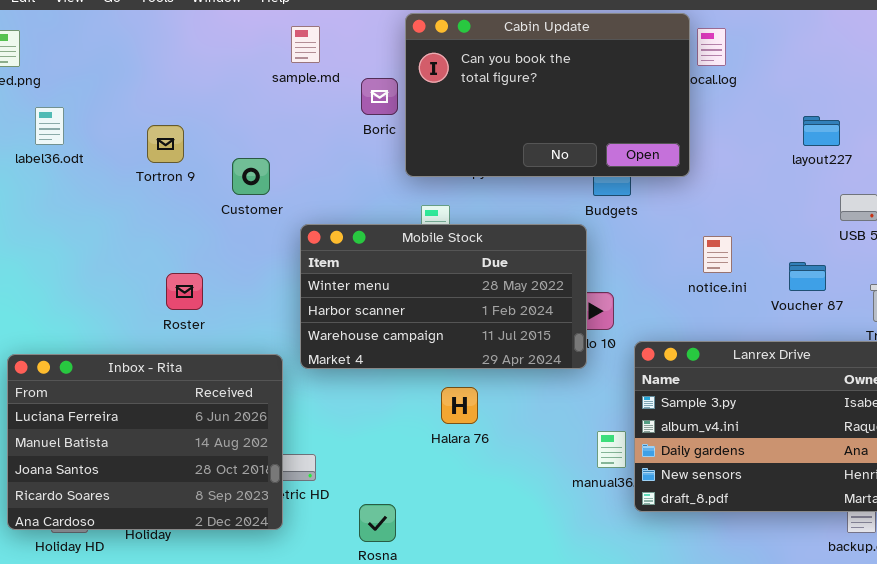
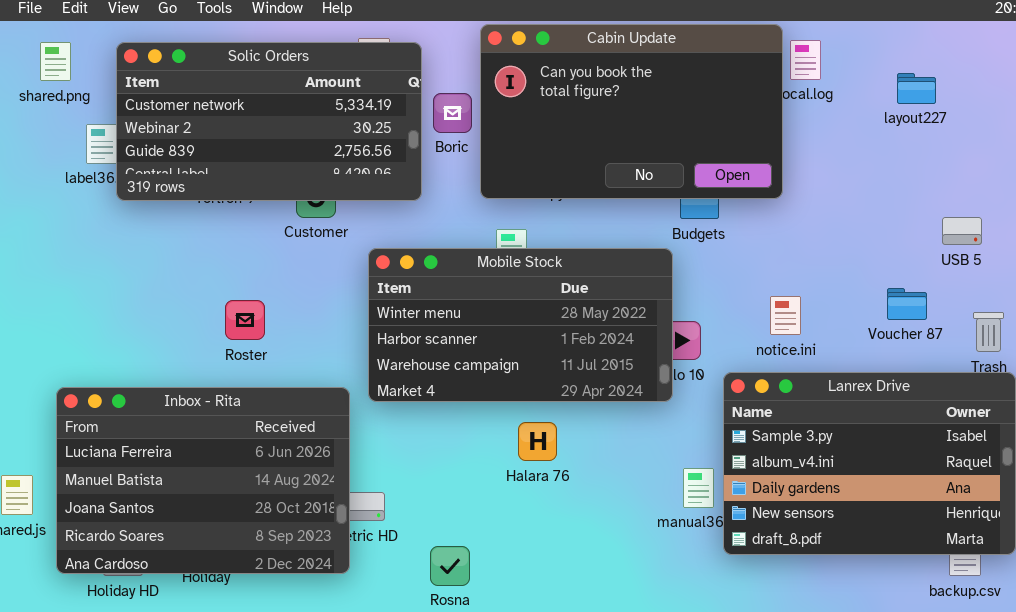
Solic Orders: none -> [116,42,422,201], opened
layout227: [803,116,840,146] -> [897,73,936,104], moved
notice.ini: [703,236,732,273] -> [770,296,801,335], moved

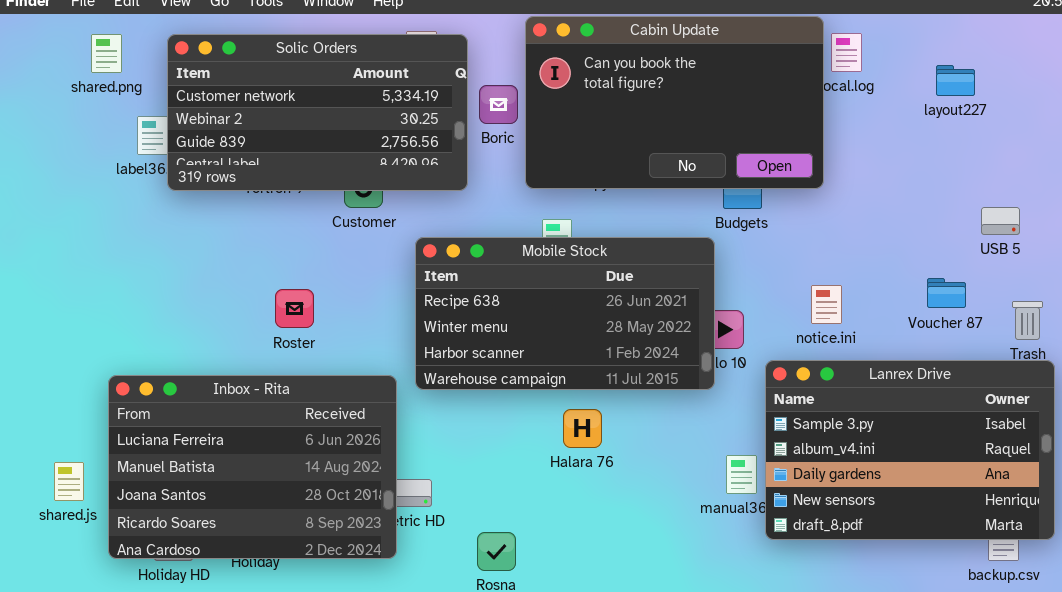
Mobile Stock: [368,248,673,402] -> [415,237,715,390], scrolled up 1 row

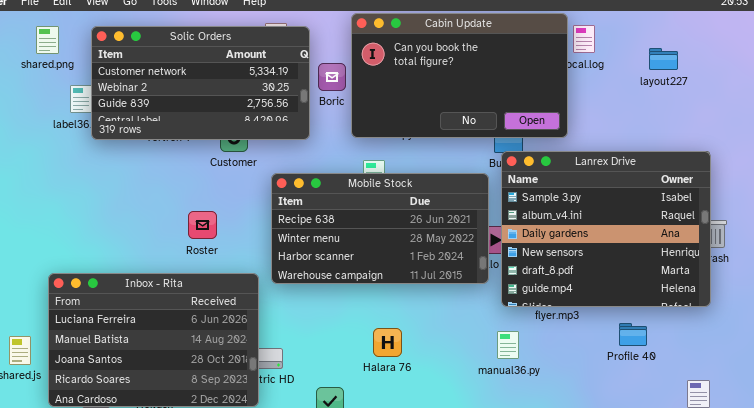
Roster: [275,289,314,328] -> [188,211,217,239], moved
Lanrex Drive: [765,360,1055,540] -> [501,151,711,307], moved, resized
Halara 76: [563,409,602,448] -> [373,328,402,357], moved

